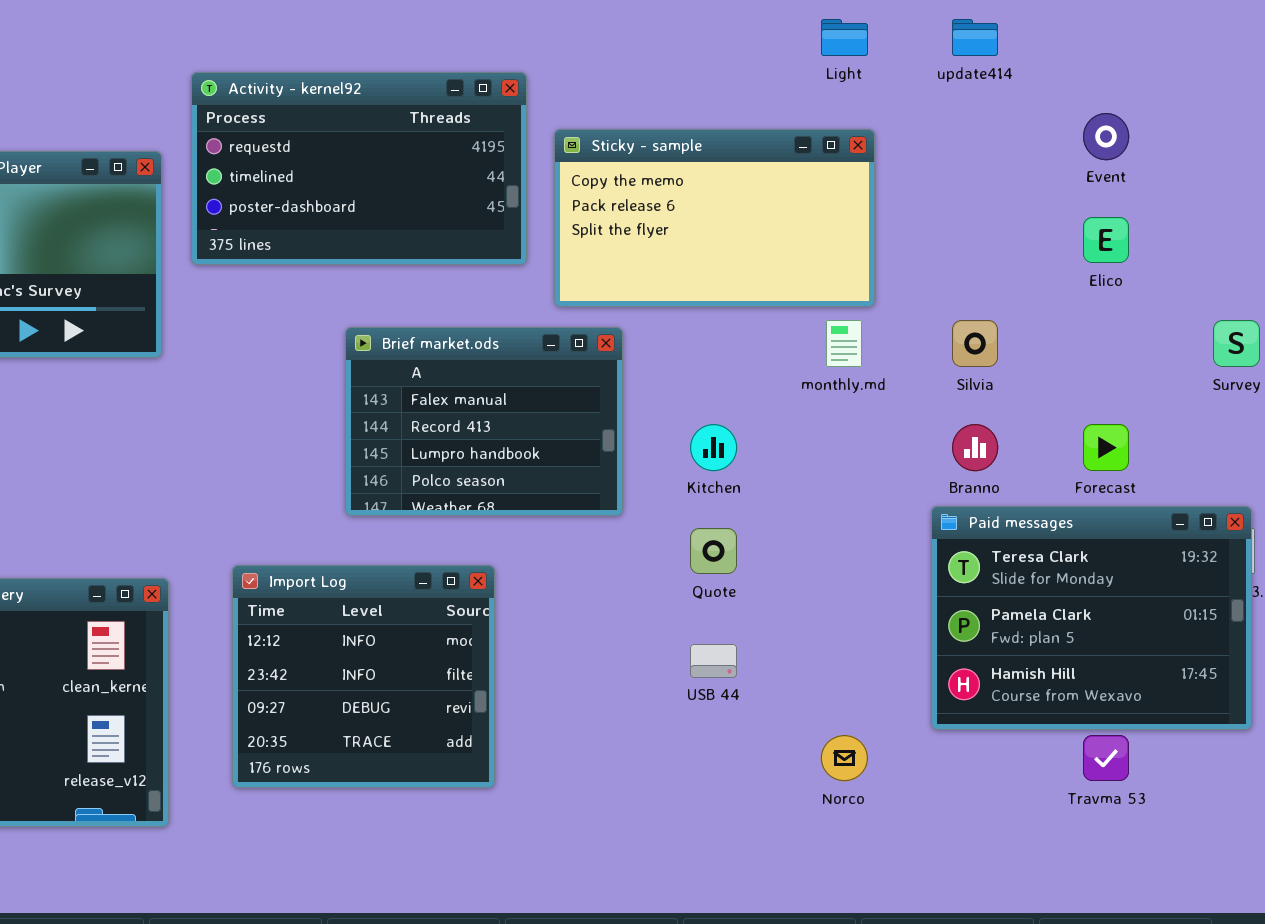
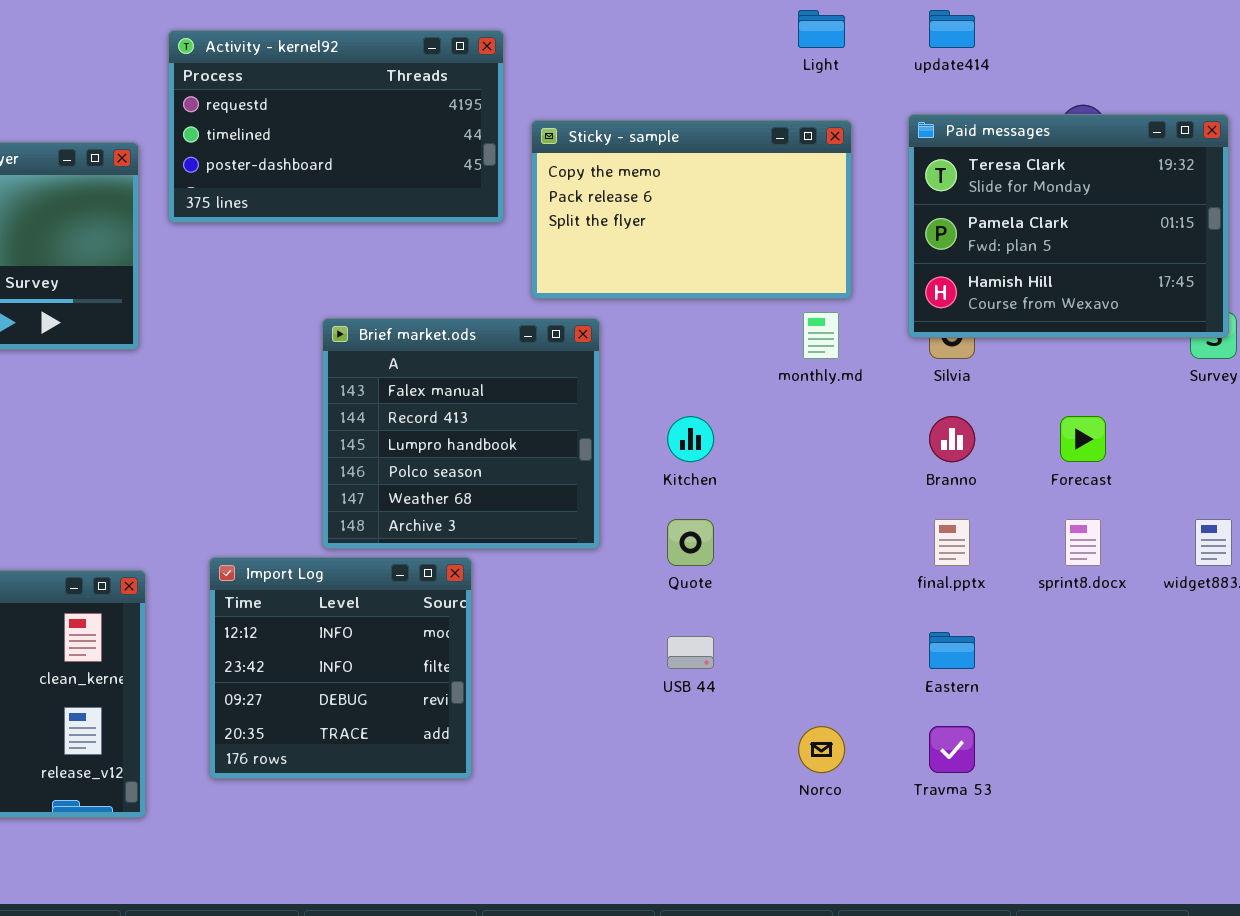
Activity - kernel92: [191,72,527,265] -> [168,30,504,223], moved
Brief market.ods: [345,327,623,516] -> [322,318,600,549], resized
Paid messages: [931,506,1252,730] -> [908,114,1229,338], moved
Travma 53: [1083,735,1129,781] -> [929,726,975,773], moved

